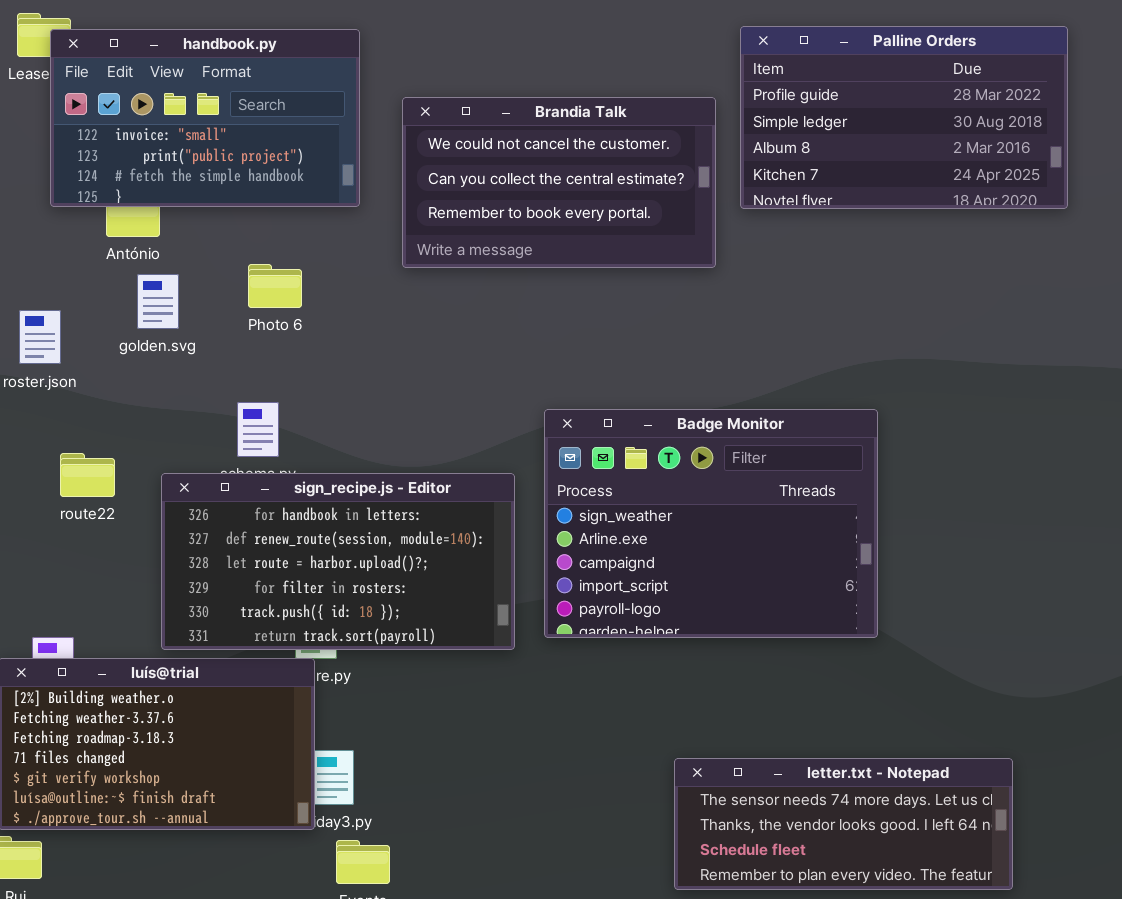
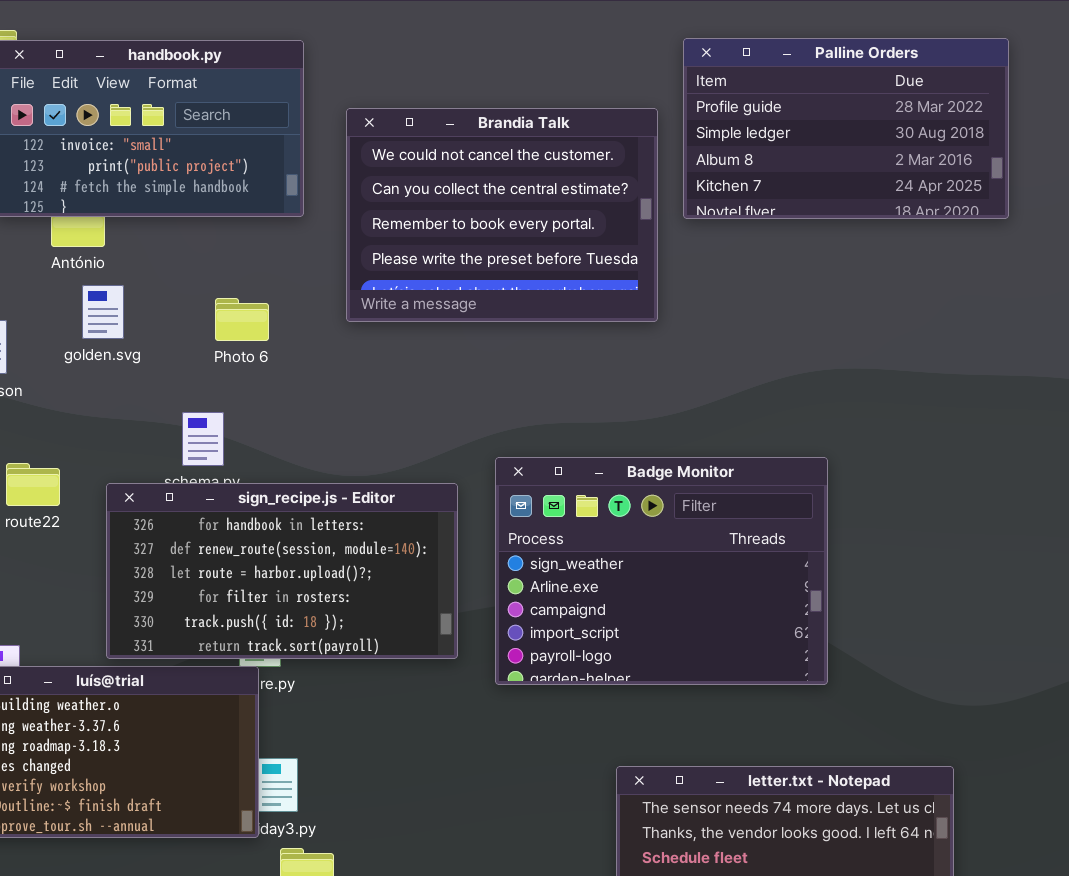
Brandia Talk: [402,97,716,268] -> [346,108,658,322], resized
Photo 6: [248,264,302,308] -> [215,298,269,341], moved
Badge Monitor: [544,409,878,638] -> [495,457,828,685], moved

